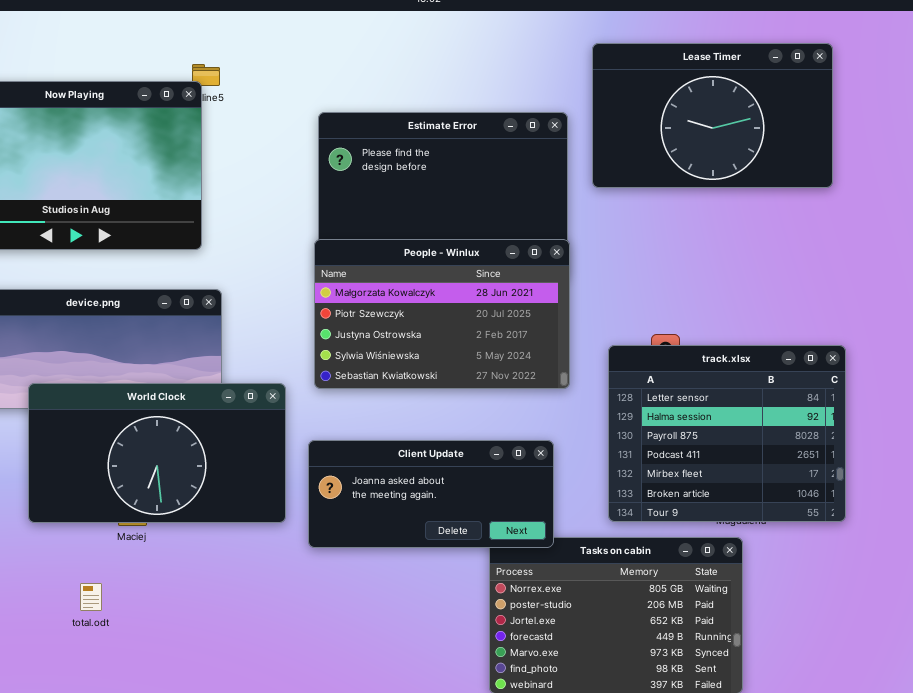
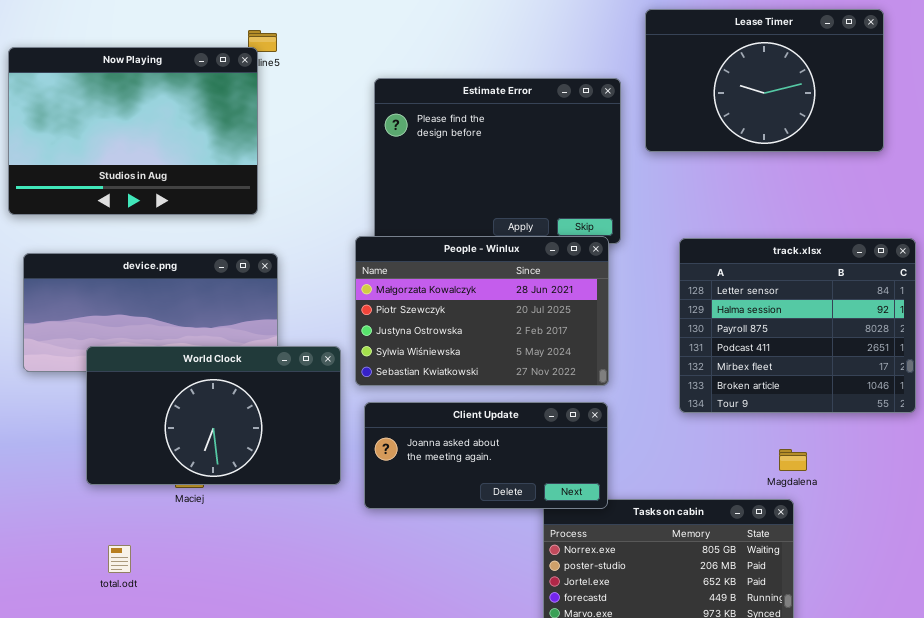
People - Winlux: [314,239,570,389] -> [355,236,609,386], moved
track.xlsx: [608,345,846,522] -> [679,238,916,413], moved
total.odt: [80,583,102,611] -> [108,545,131,573], moved

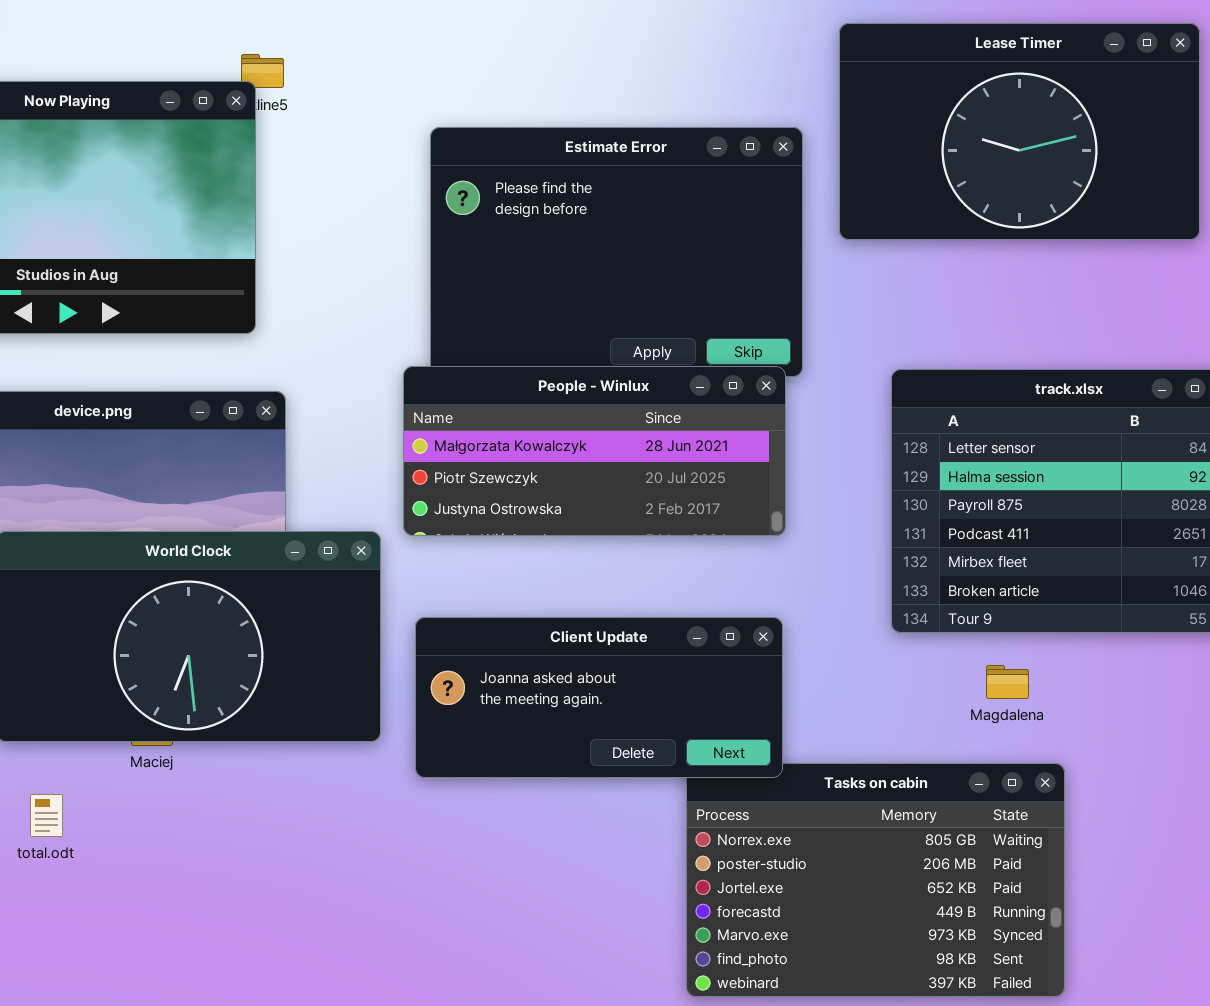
People - Winlux: [355,236,609,386] -> [403,366,786,536], resized
Magdalena: [779,449,807,471] -> [986,665,1029,699], moved
total.odt: [108,545,131,573] -> [30,794,63,837], moved

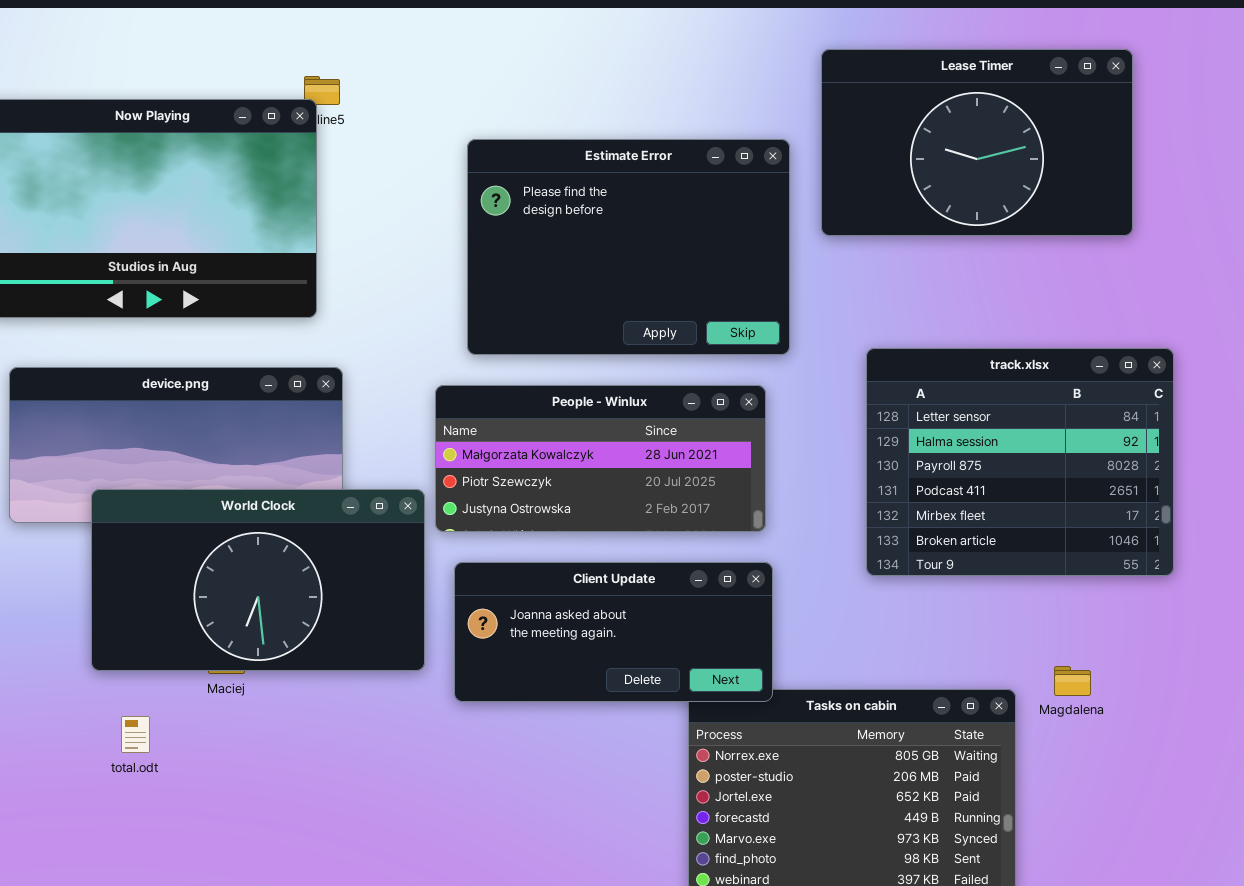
People - Winlux: [403,366,786,536] -> [435,385,766,532], moved
Magdalena: [986,665,1029,699] -> [1054,666,1091,696], moved

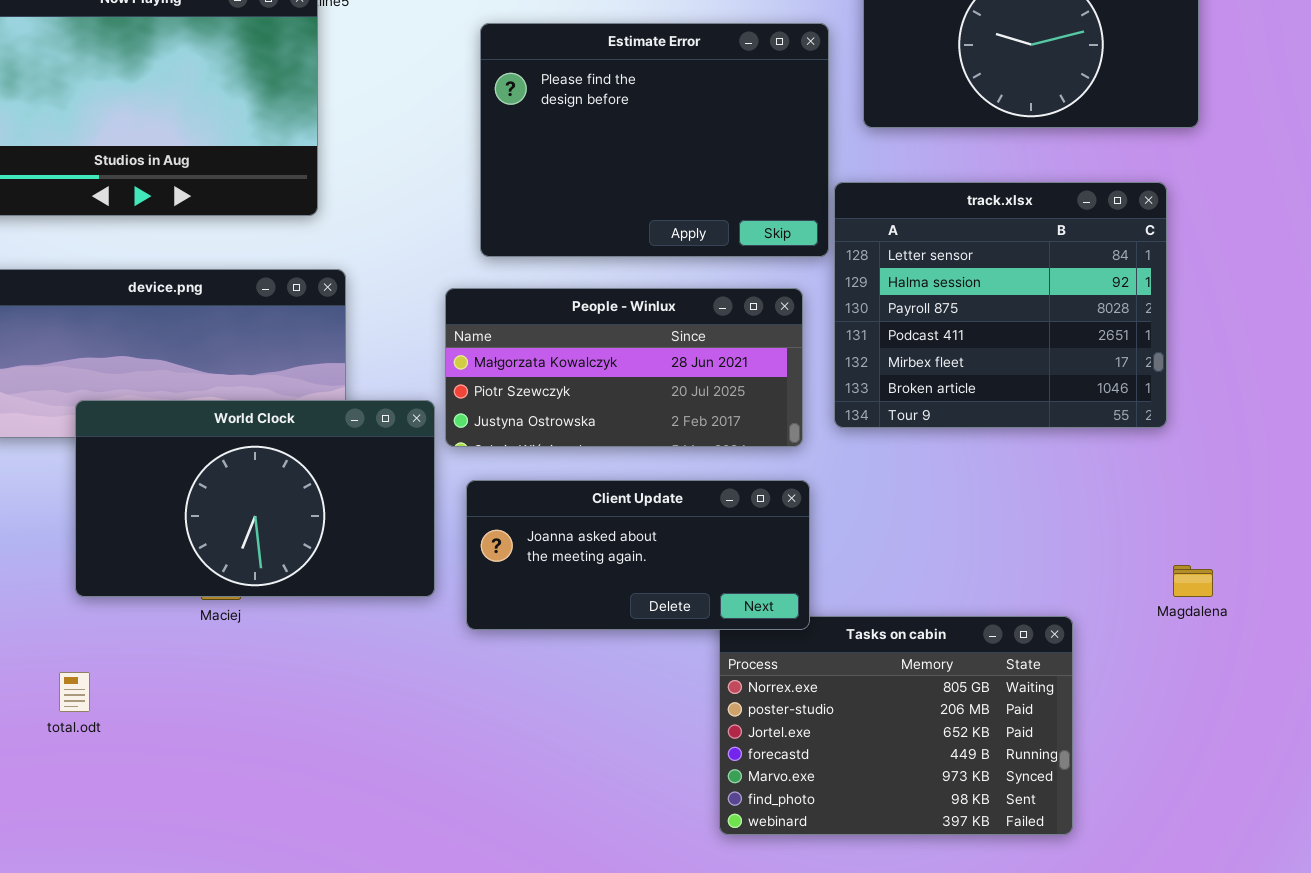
track.xlsx: [866,348,1174,576] -> [834,182,1167,428], moved
Magdalena: [1054,666,1091,696] -> [1173,565,1213,597], moved
total.odt: [121,716,150,753] -> [59,672,90,712], moved

